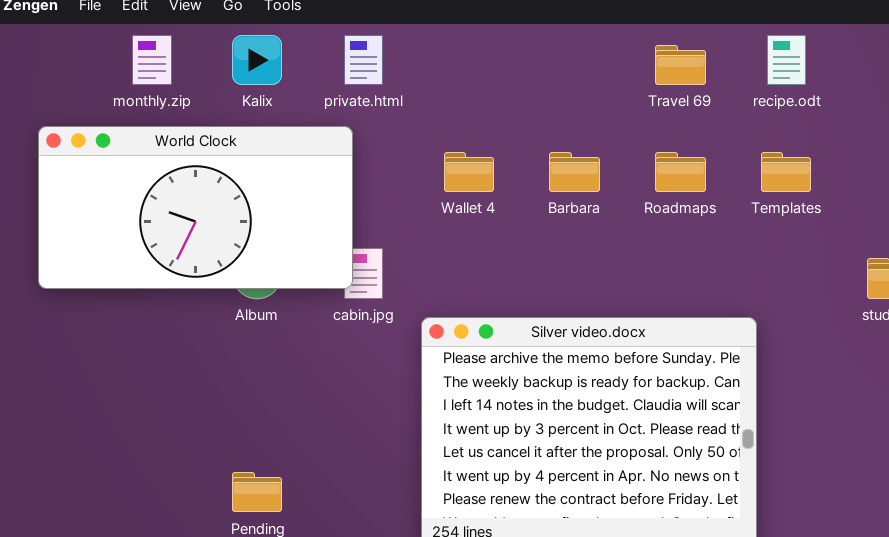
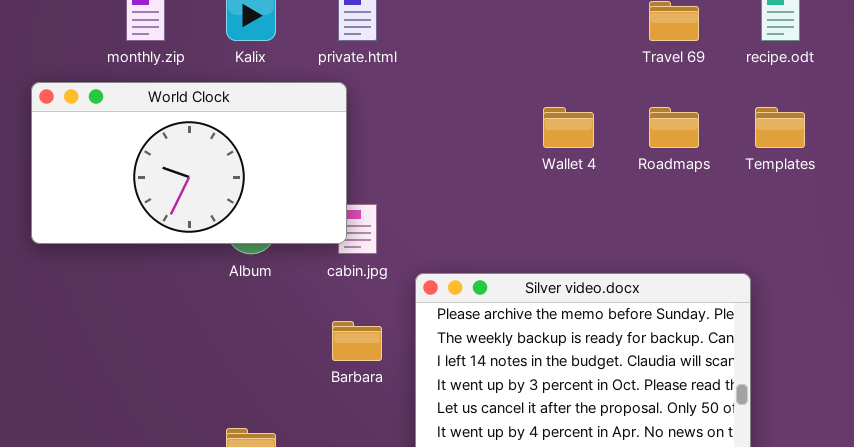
Wallet 4: [444,152,494,192] -> [543,107,594,148], moved
Barbara: [549,152,600,192] -> [332,321,382,361], moved

